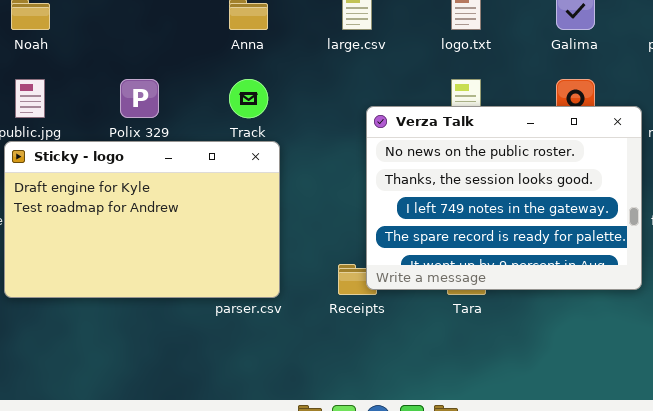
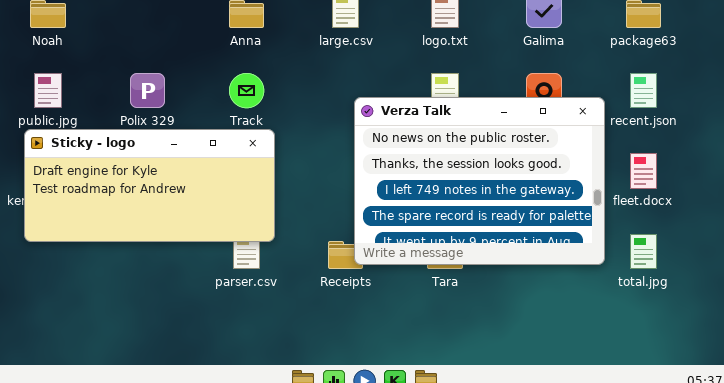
Sticky - logo: [4,141,280,298] -> [24,129,275,242], resized

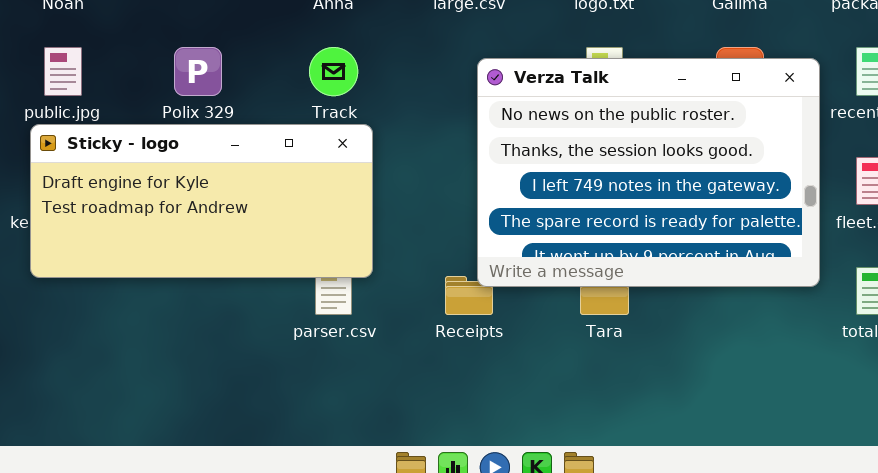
Verza Talk: [354,97,605,265] -> [477,58,820,287], moved

